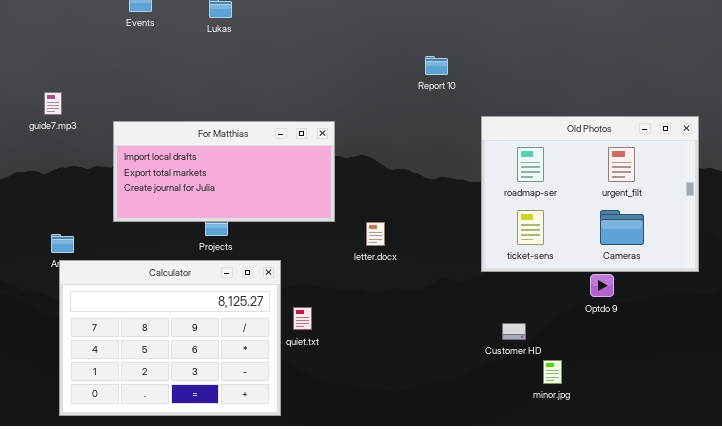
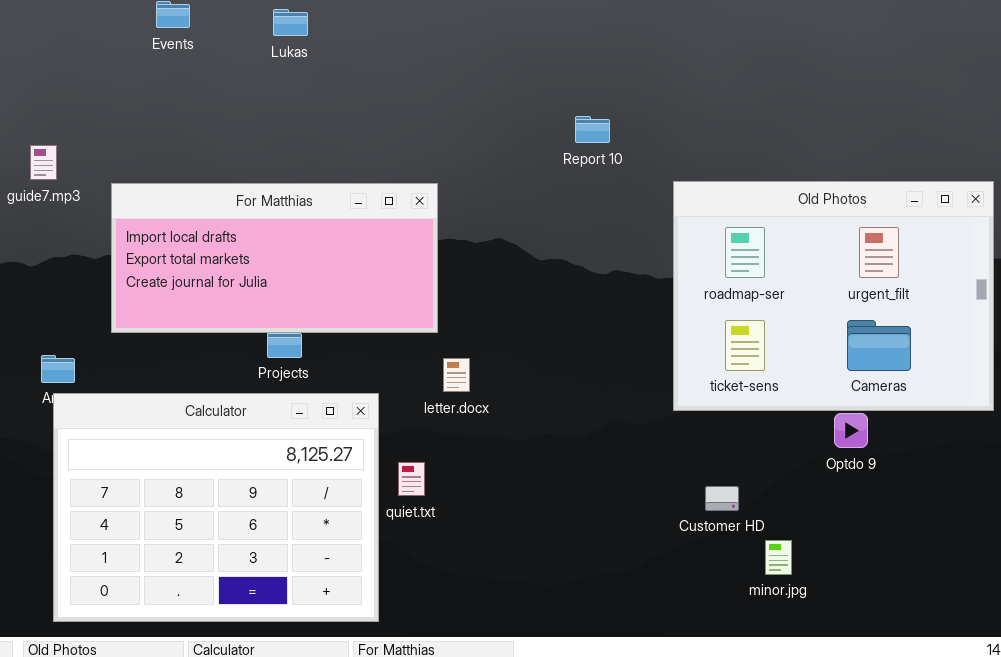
Report 10: [425,56,448,75] -> [575,116,610,143], moved
For Matthias: [113,121,335,222] -> [111,183,438,333], moved
letter.docx: [366,222,385,246] -> [443,358,470,392], moved

